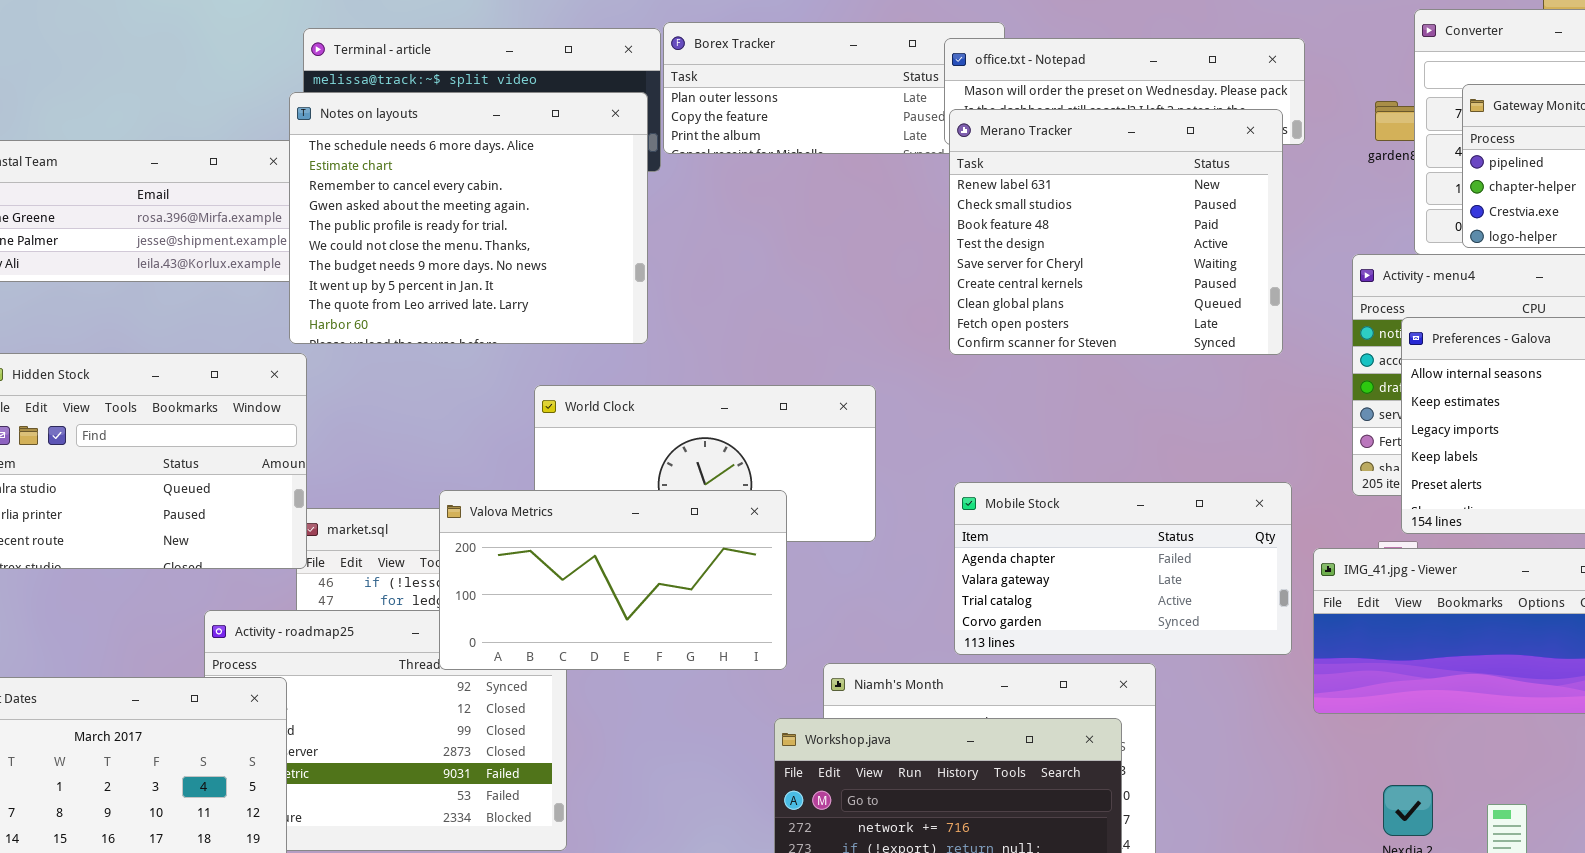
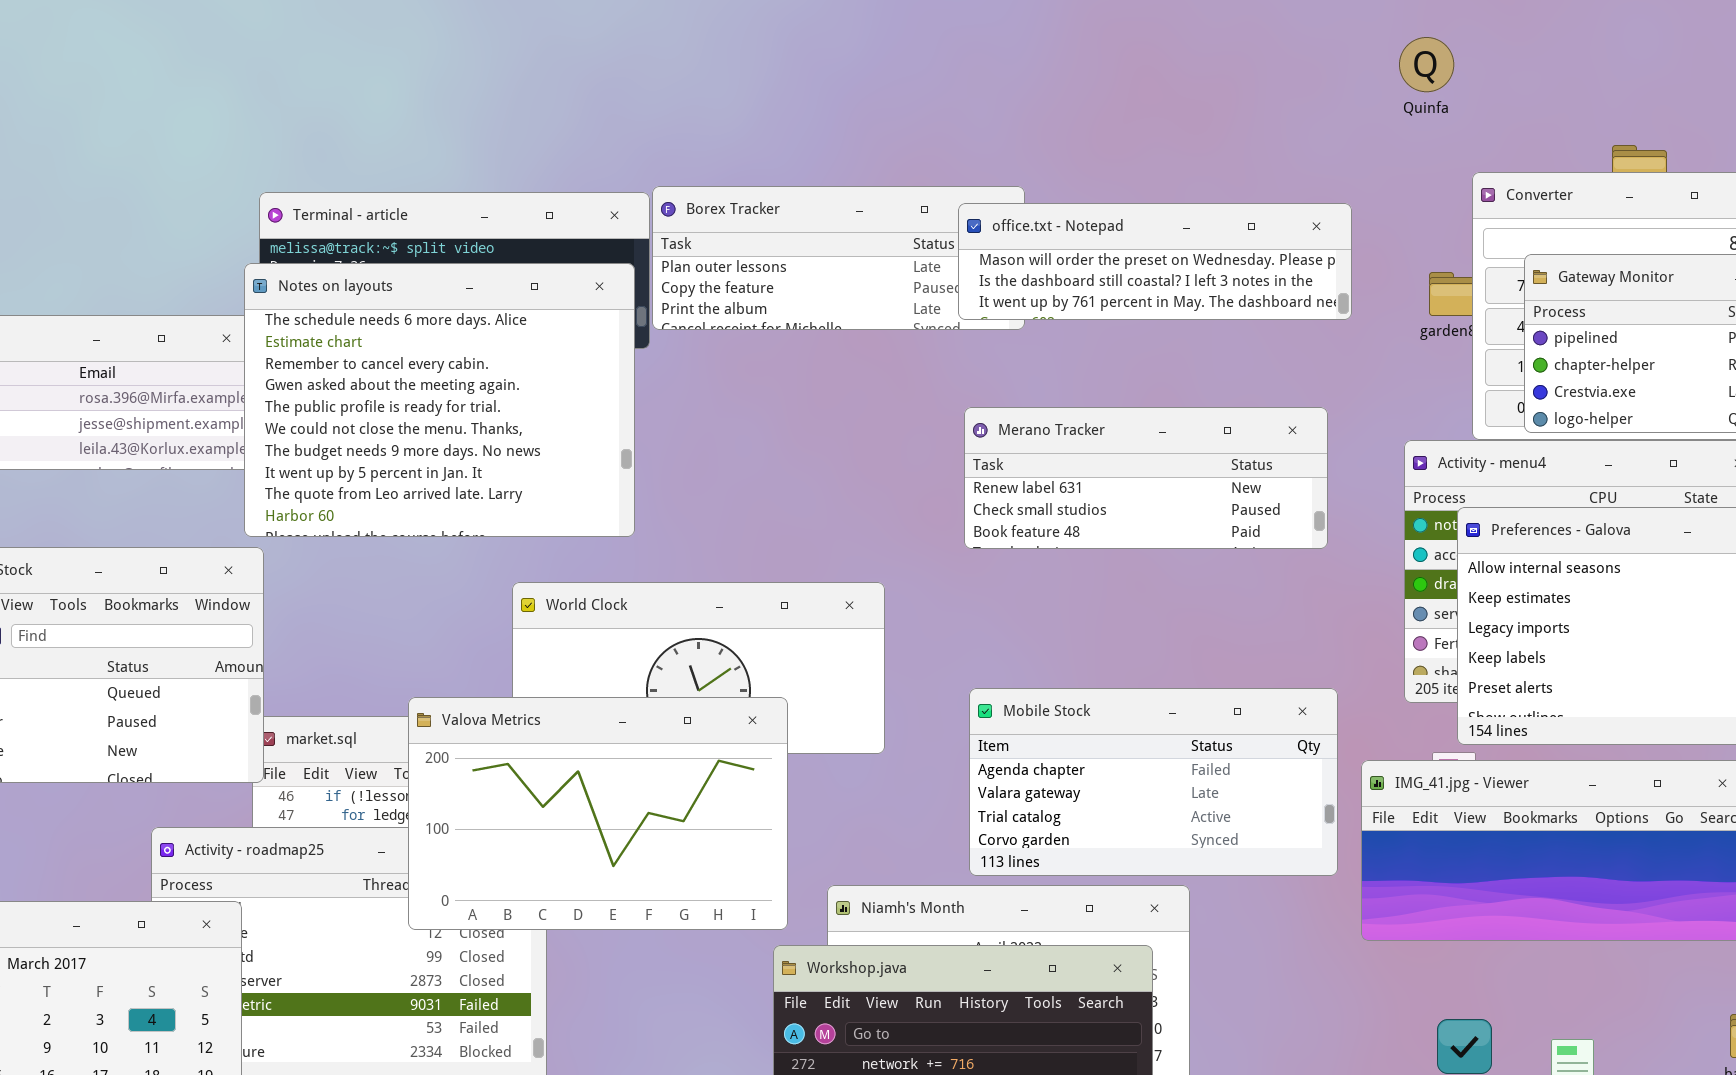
Merano Tracker: [949,109,1283,355] -> [964,407,1328,549], resized
Valova Metrics: [439,490,787,670] -> [408,697,788,930], resized

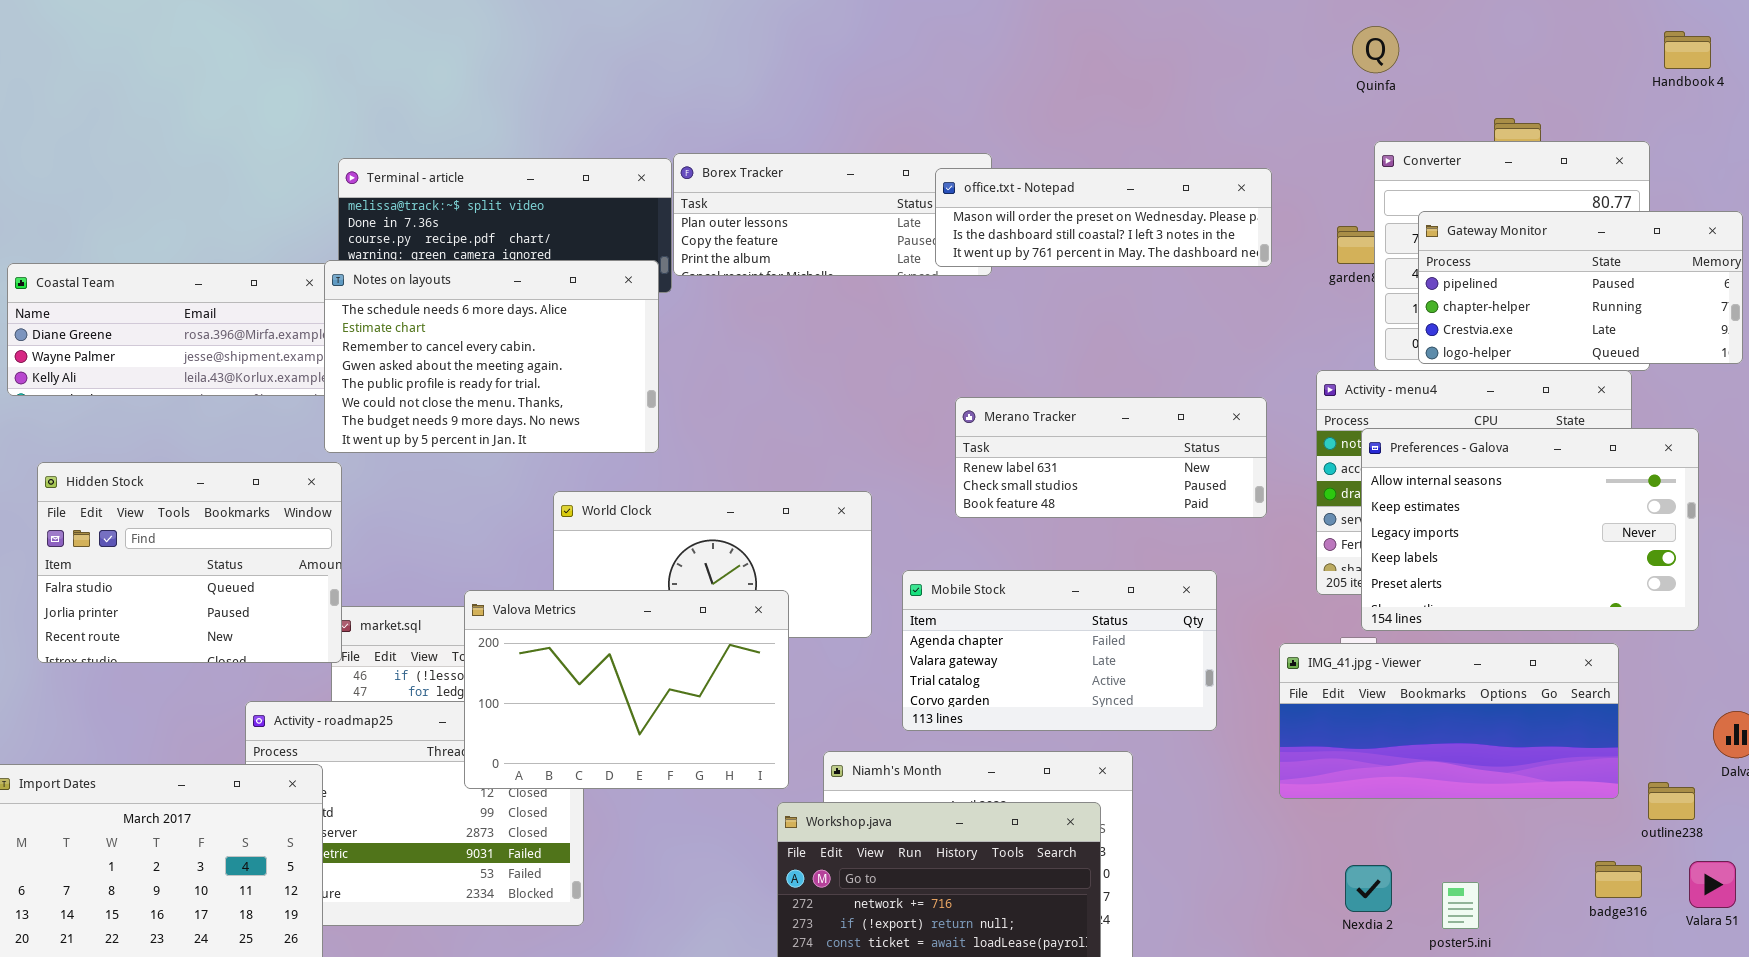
Quinfa: [1399,37,1454,92] -> [1352,26,1399,73], moved
Notes on layouts: [244,263,635,537] -> [324,260,659,453], resized
Merano Tracker: [964,407,1328,549] -> [955,397,1267,518], moved
Mobile Stock: [969,688,1338,876] -> [902,570,1217,731], moved

